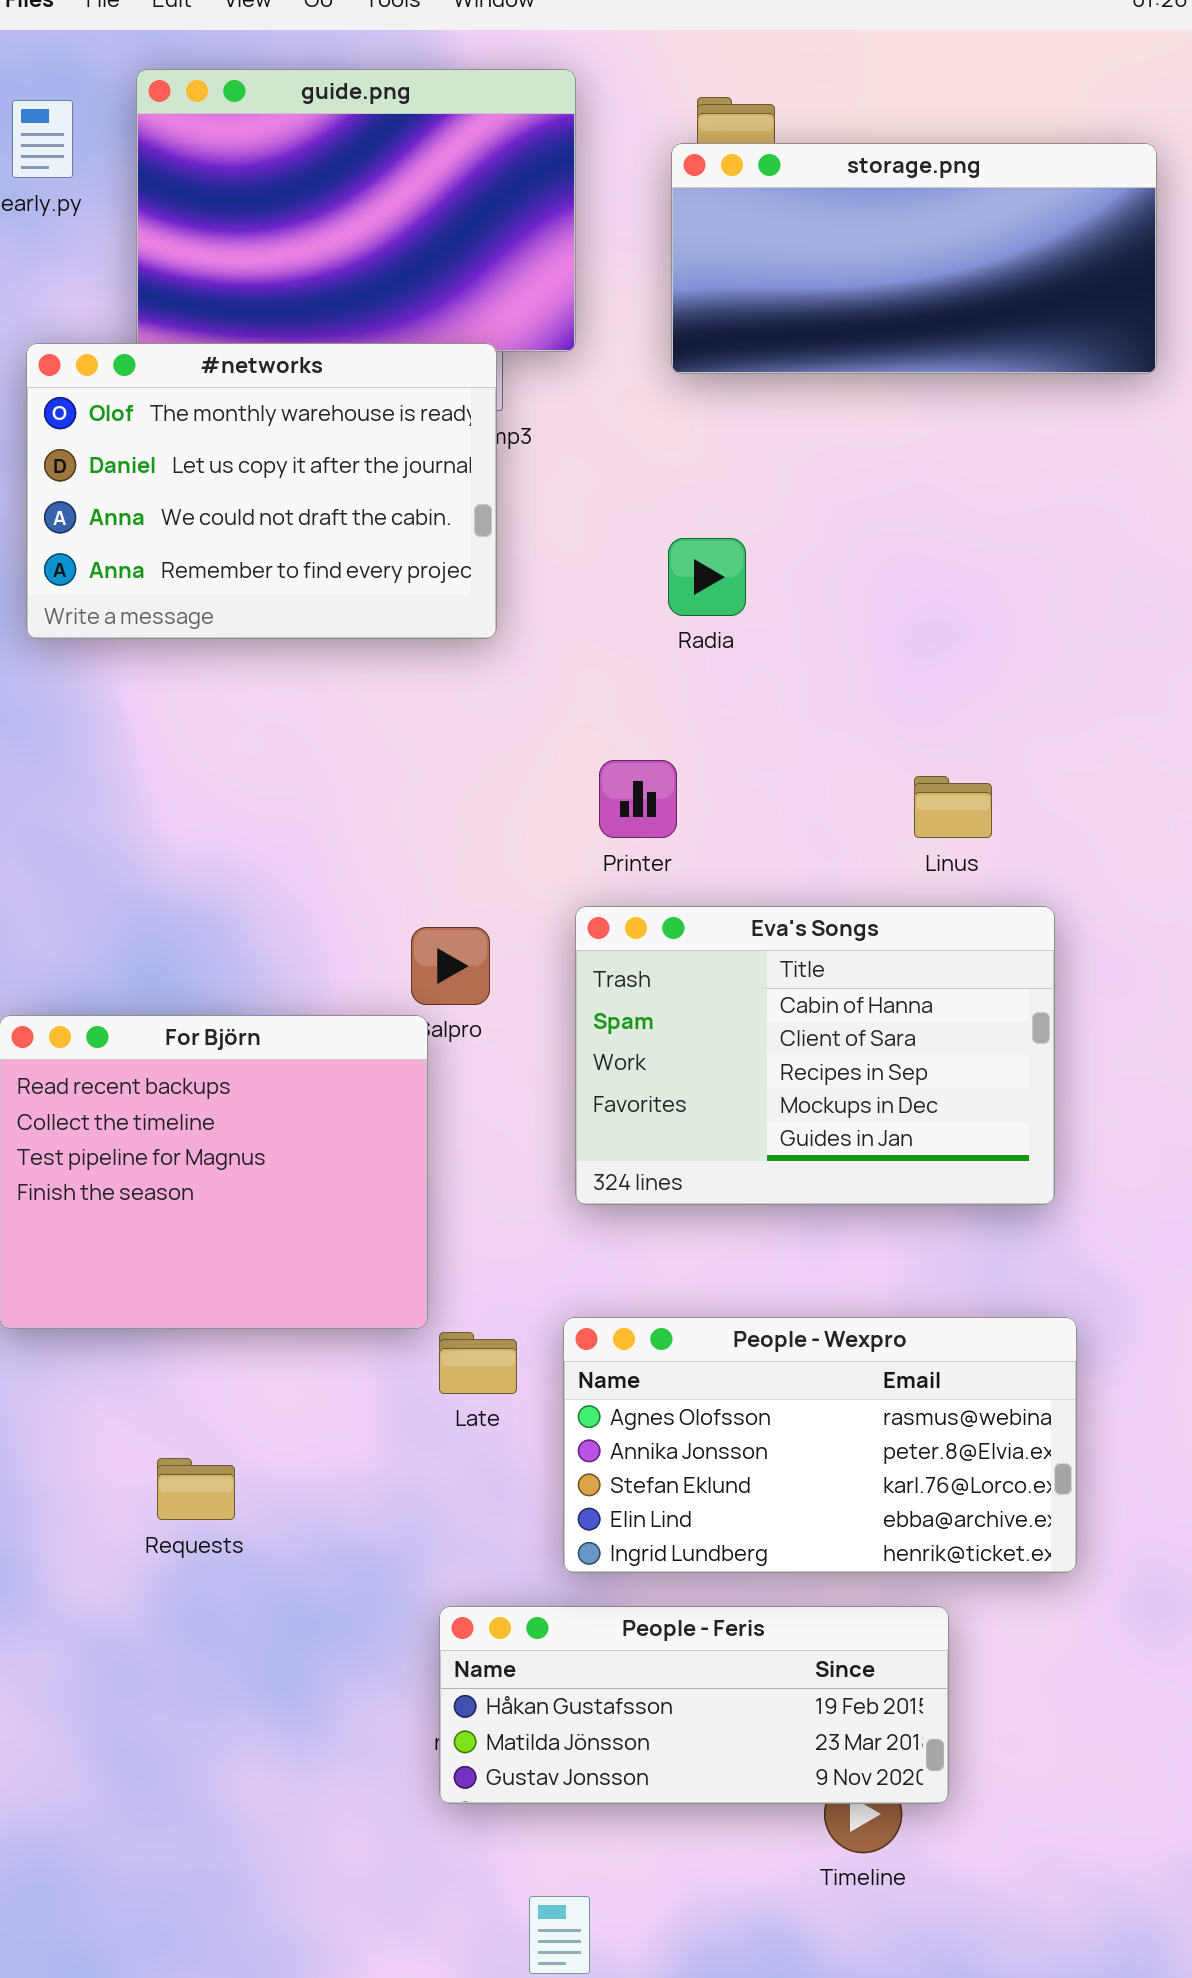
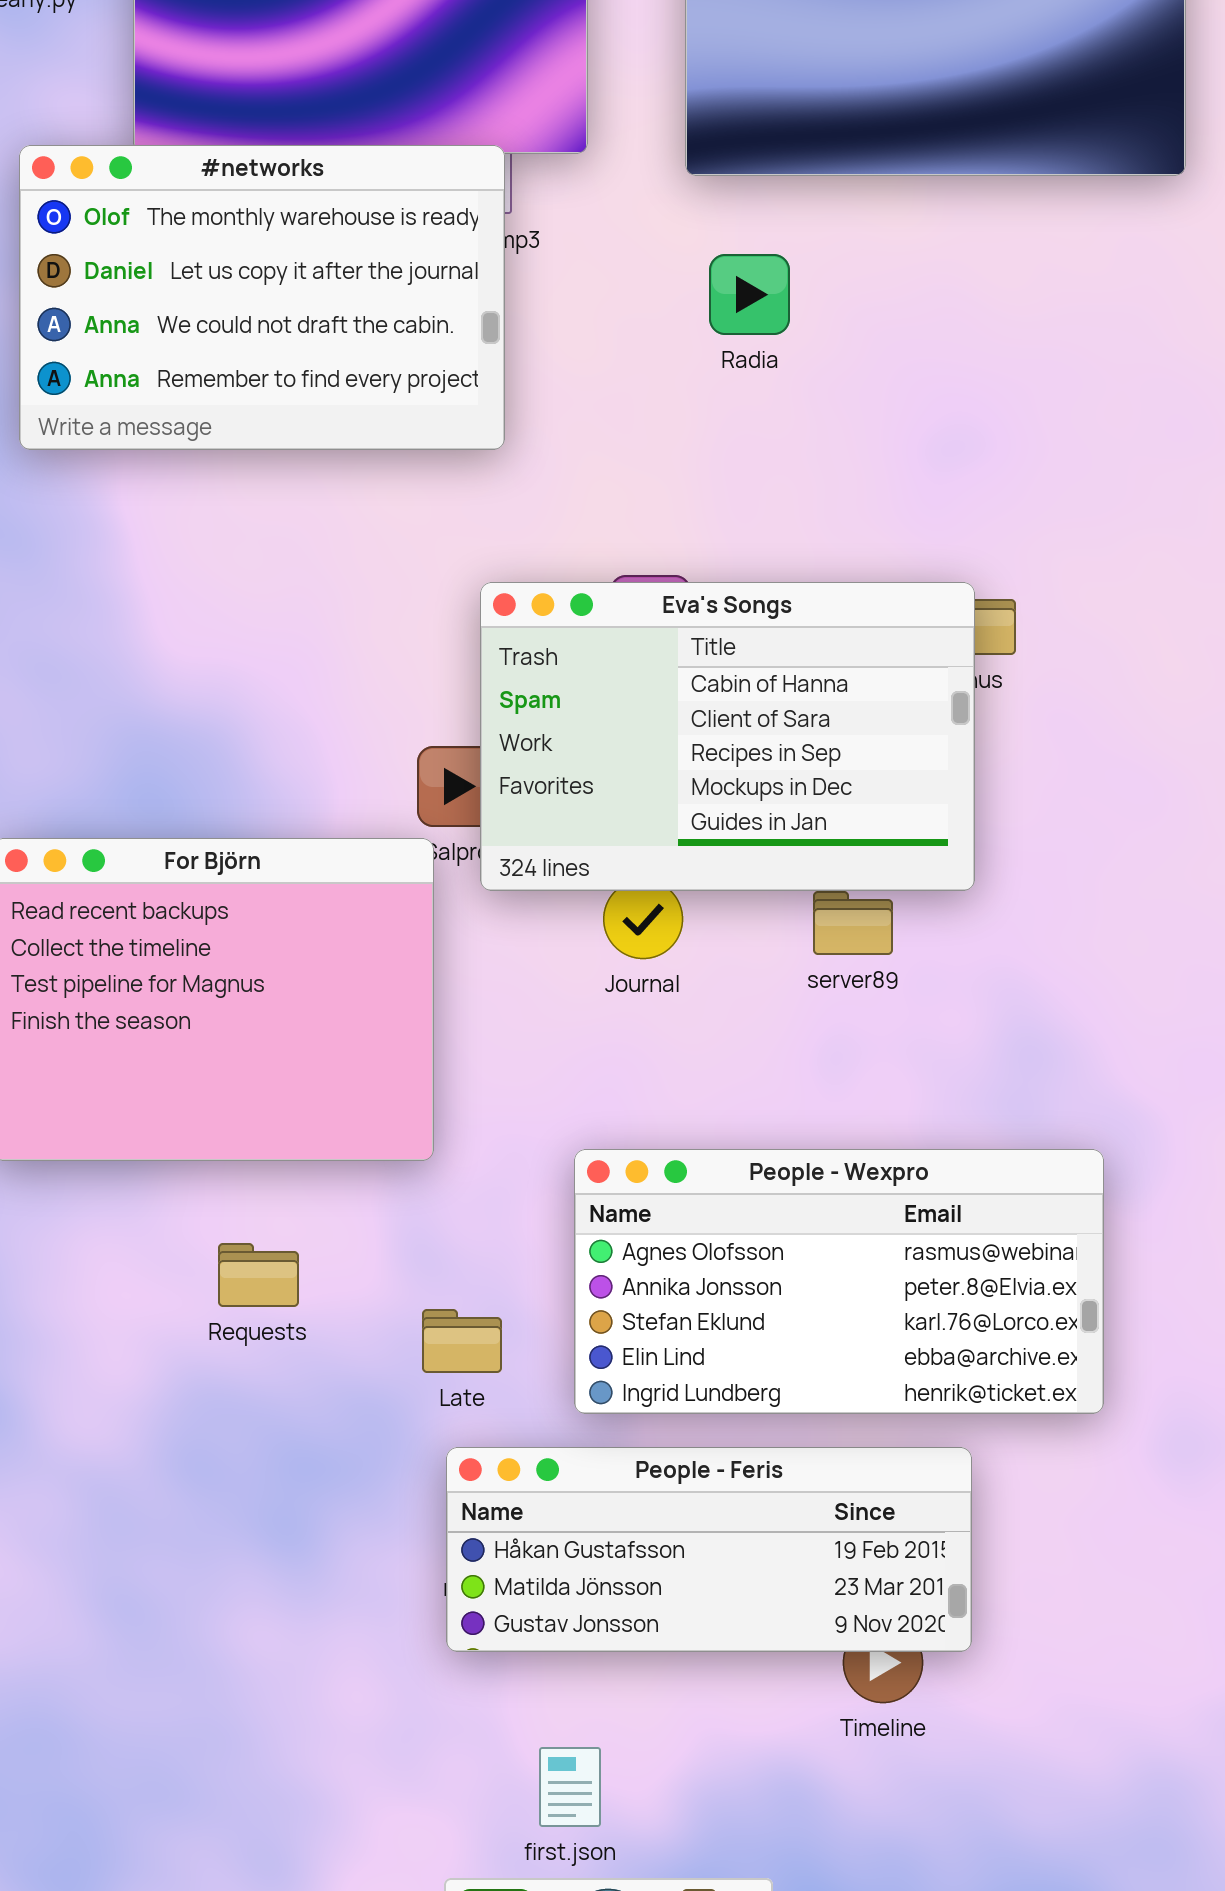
Radia: [668,538,746,616] -> [709,254,790,335], moved
Eva's Songs: [575,906,1055,1205] -> [480,582,975,891], moved
Late: [439,1332,517,1394] -> [422,1309,502,1373], moved
Requests: [157,1458,235,1520] -> [218,1243,299,1307], moved

